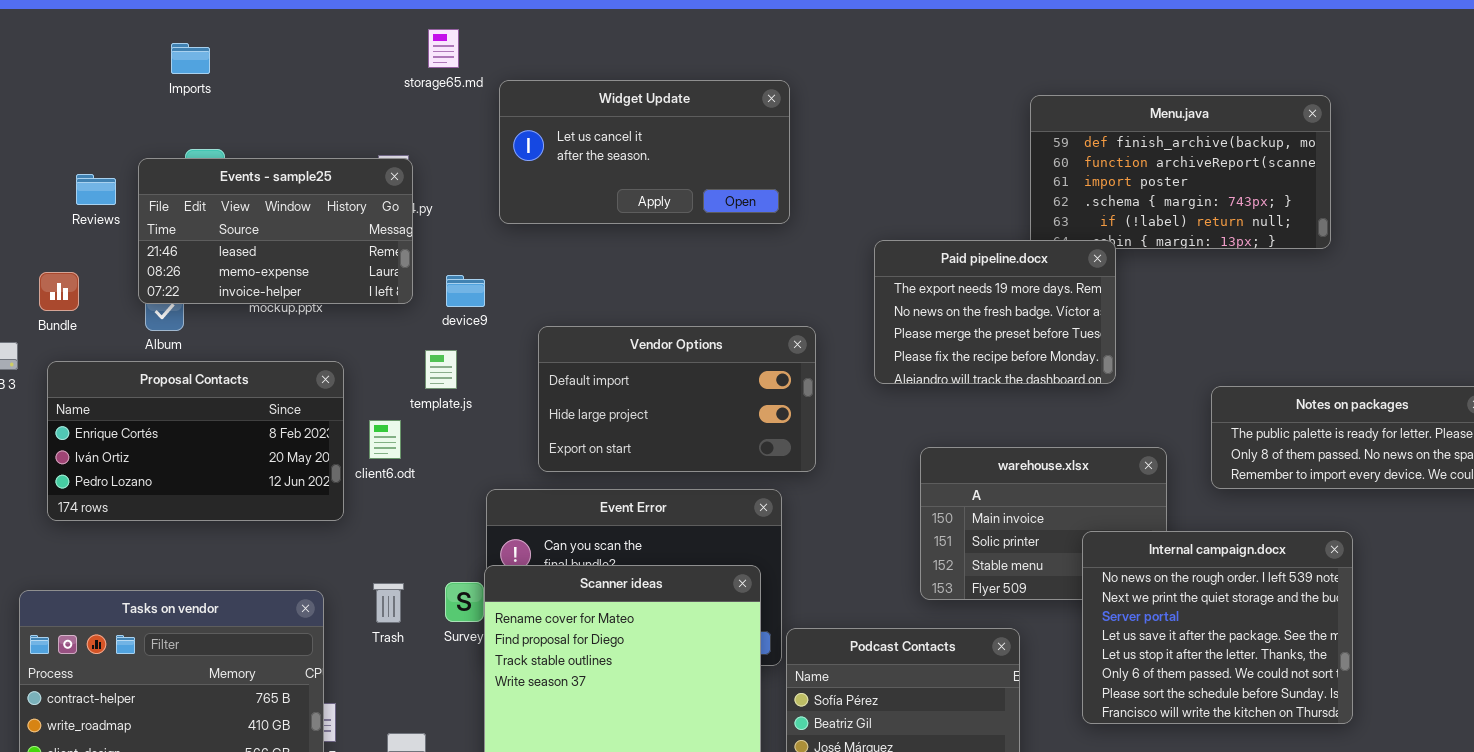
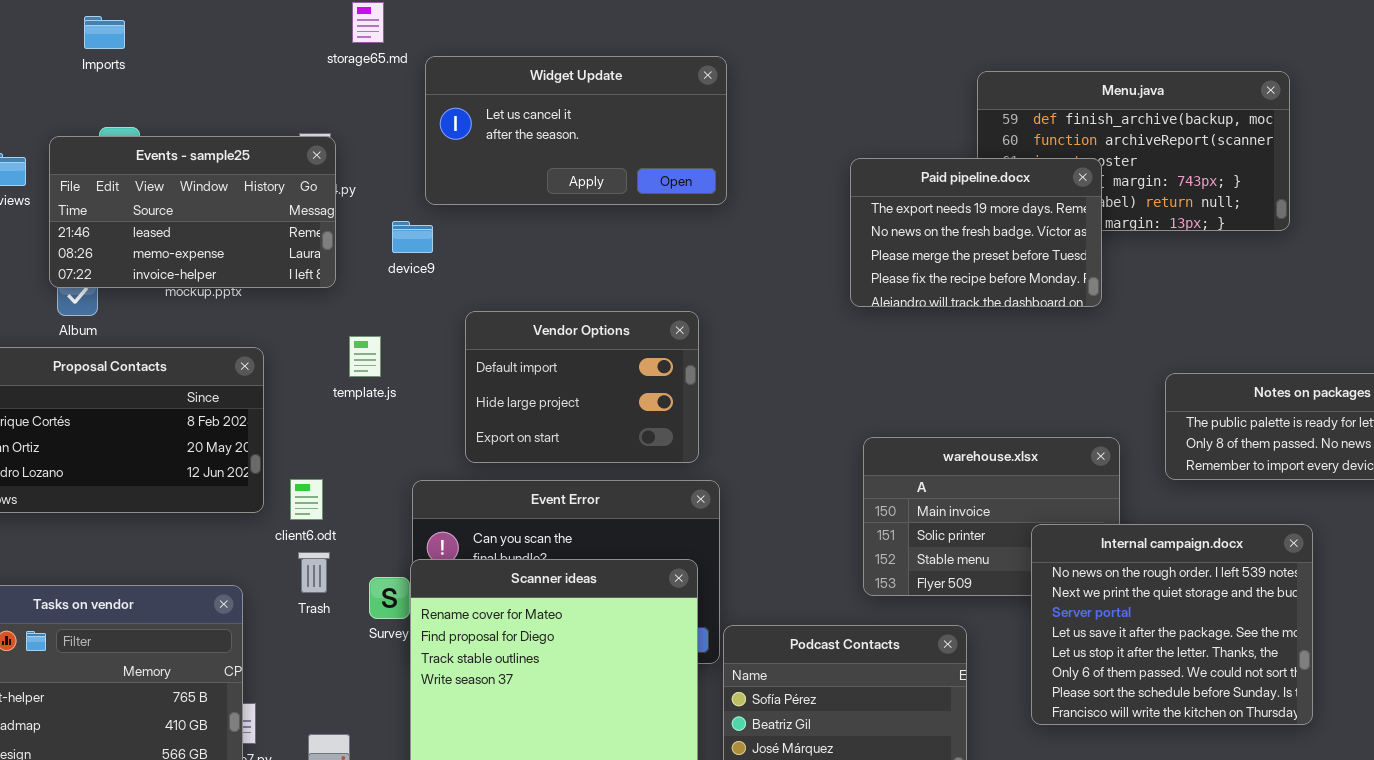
Paid pipeline.docx: [874,240,1116,384] -> [850,158,1102,307], moved
device9: [446,275,485,307] -> [392,221,433,253], moved
Vendor Options: [538,326,816,472] -> [465,311,699,463], resized
client6.odt: [369,420,401,459] -> [290,479,323,520], moved
Trash: [373,583,404,623] -> [298,552,330,593], moved

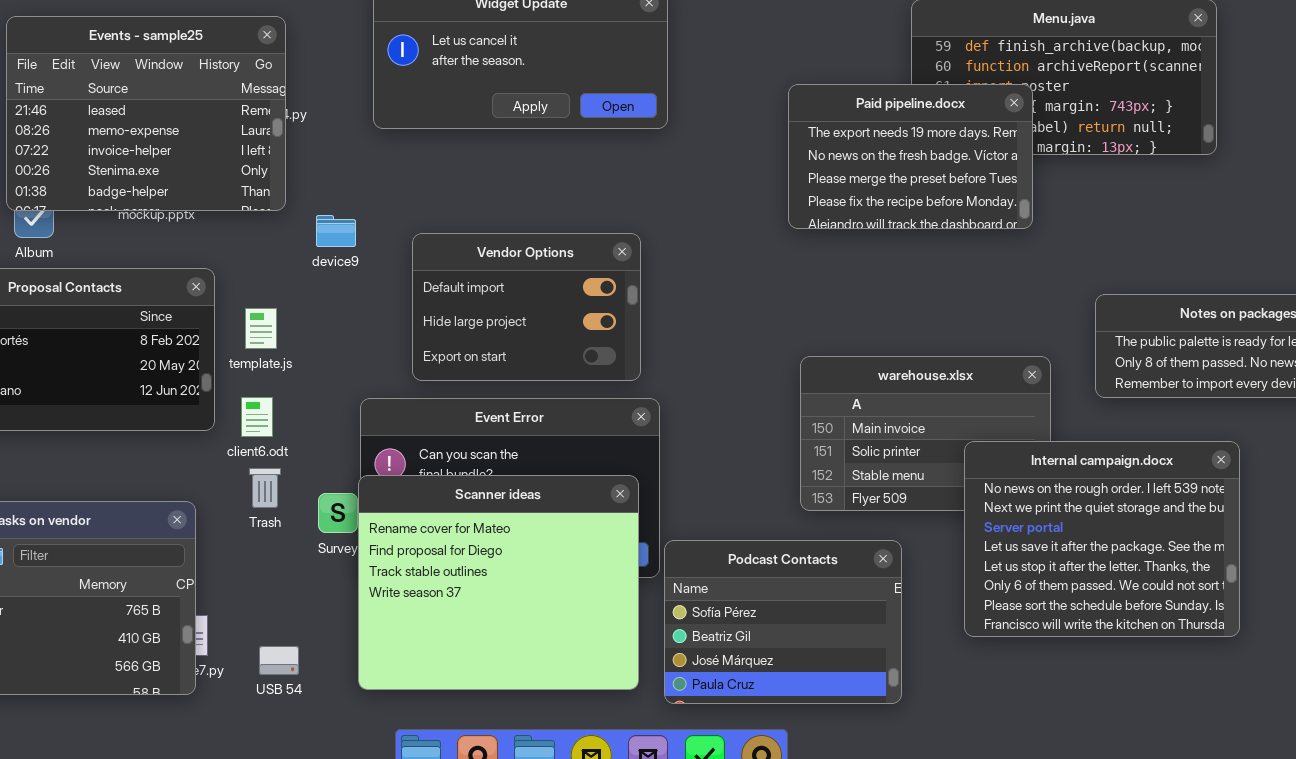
Events - sample25: [49,136,336,288] -> [6,16,286,211], resized
device9: [392,221,433,253] -> [316,215,356,247], moved
template.js: [349,336,381,377] -> [245,308,277,349], moved

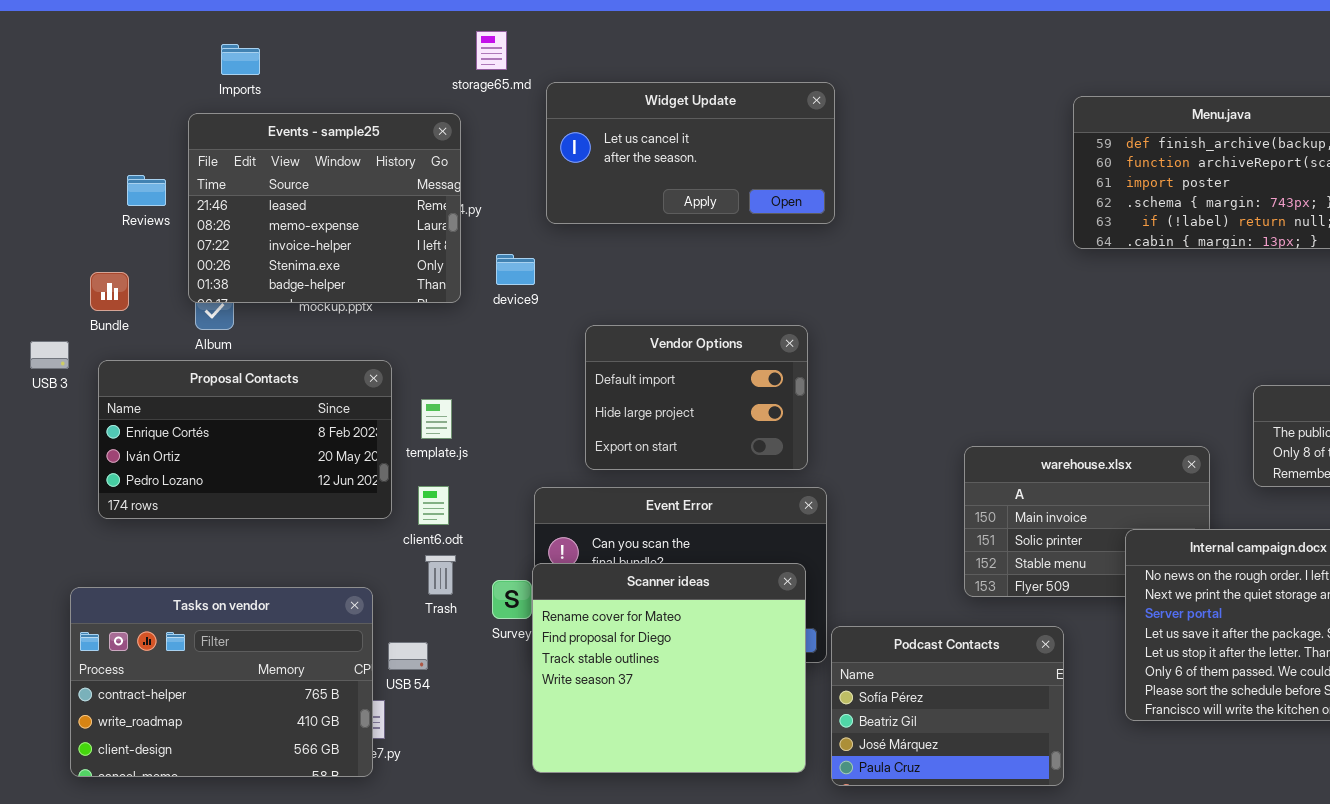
Paid pipeline.docx: [788,84,1033,229] -> none, closed
device9: [316,215,356,247] -> [496,254,535,285], moved
USB 54: [259,646,299,675] -> [388,642,428,670], moved

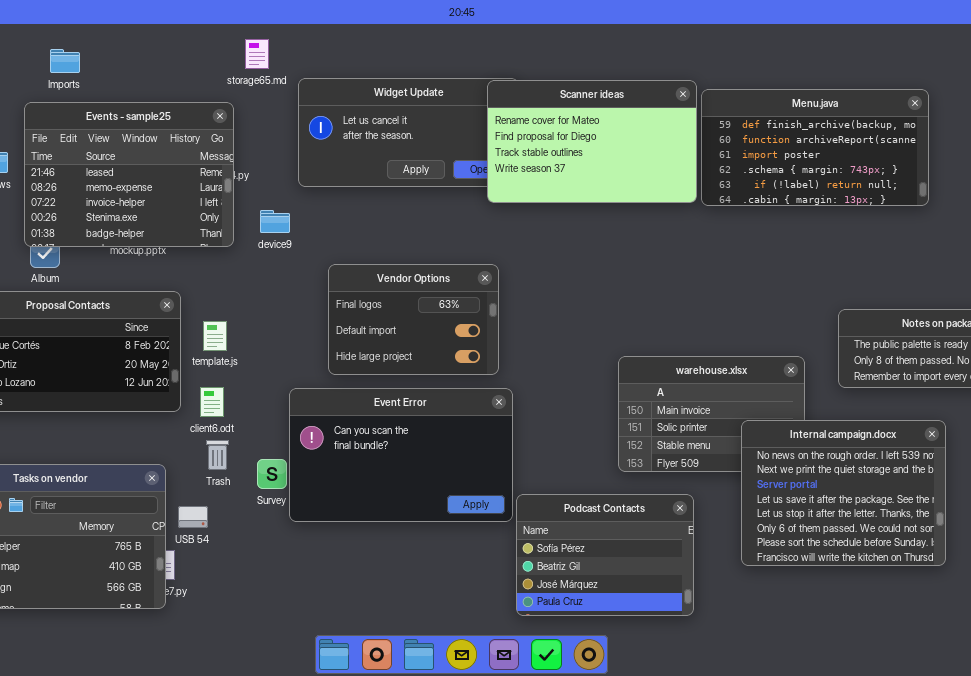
Vendor Options: [585,325,808,470] -> [328,264,499,375], scrolled up 1 row
Scanner ideas: [532,563,806,773] -> [487,80,697,203], moved, resized

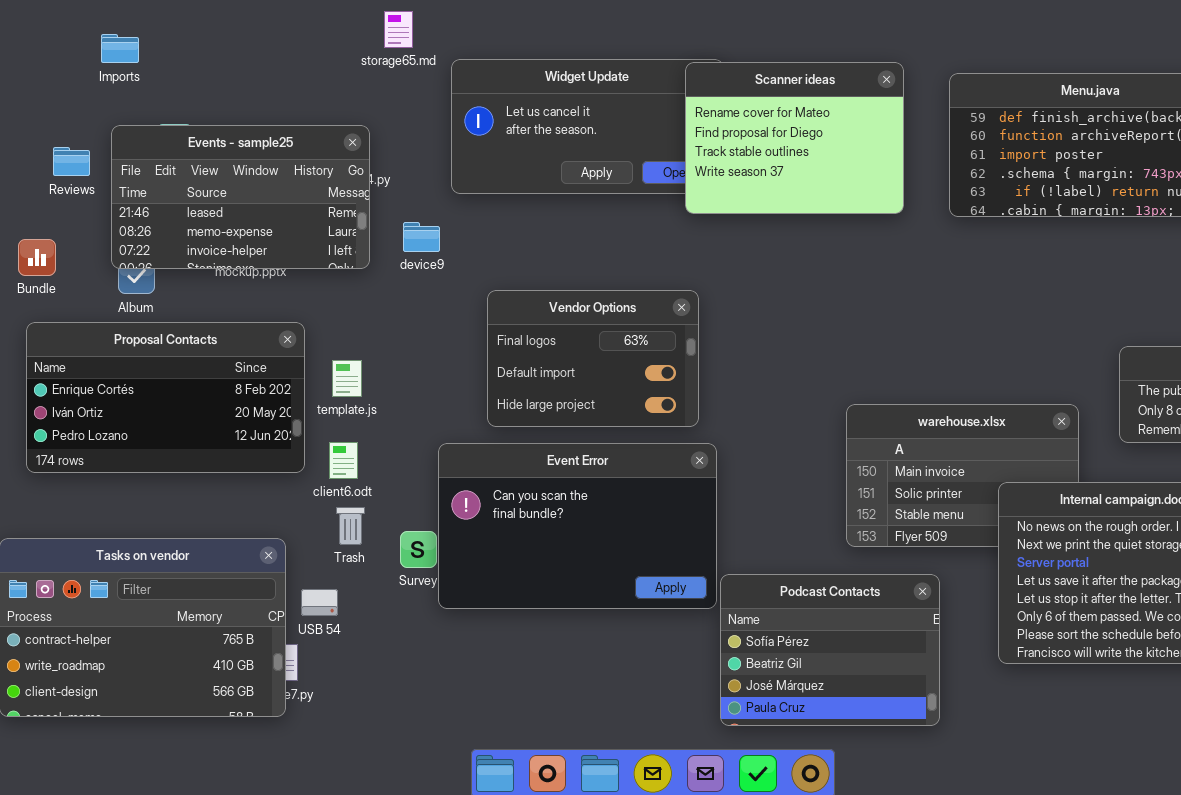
Imports: [50,49,80,73] -> [101,34,139,63], moved
Scanner ideas: [487,80,697,203] -> [685,62,904,214], resized
Events - sample25: [24,102,234,247] -> [111,125,370,269], resized

